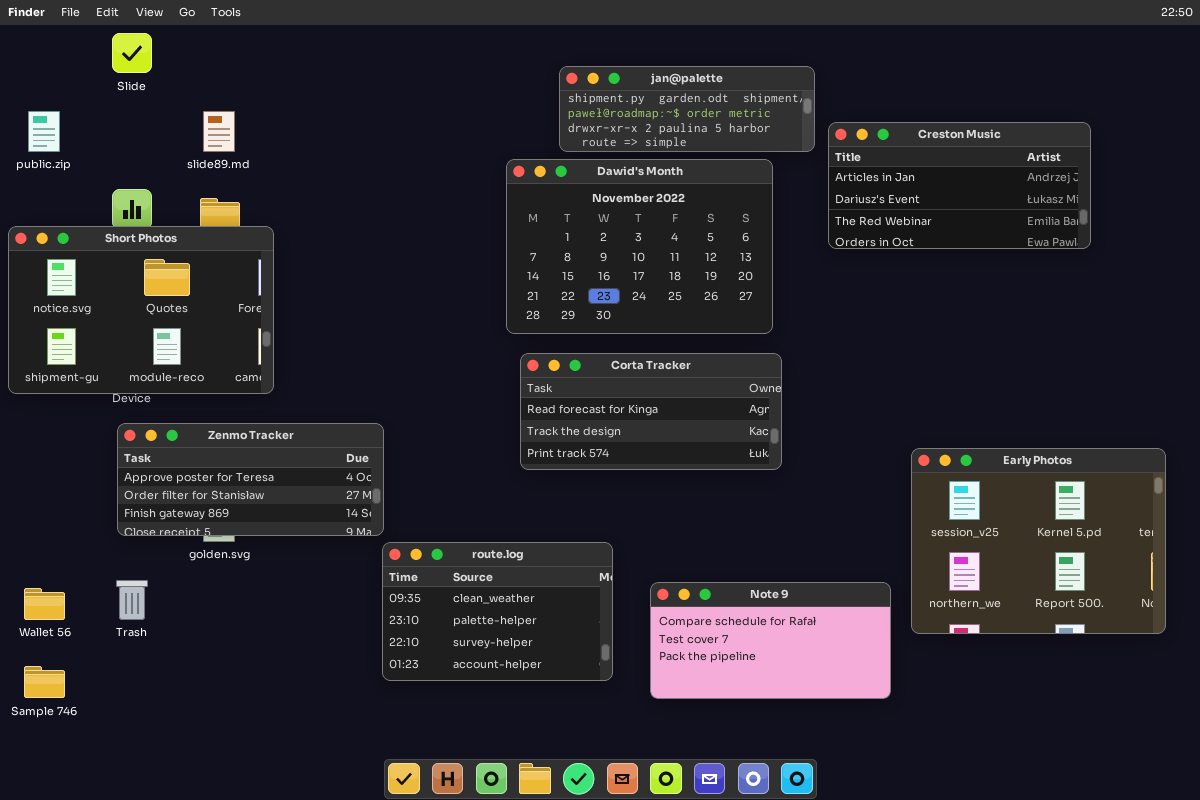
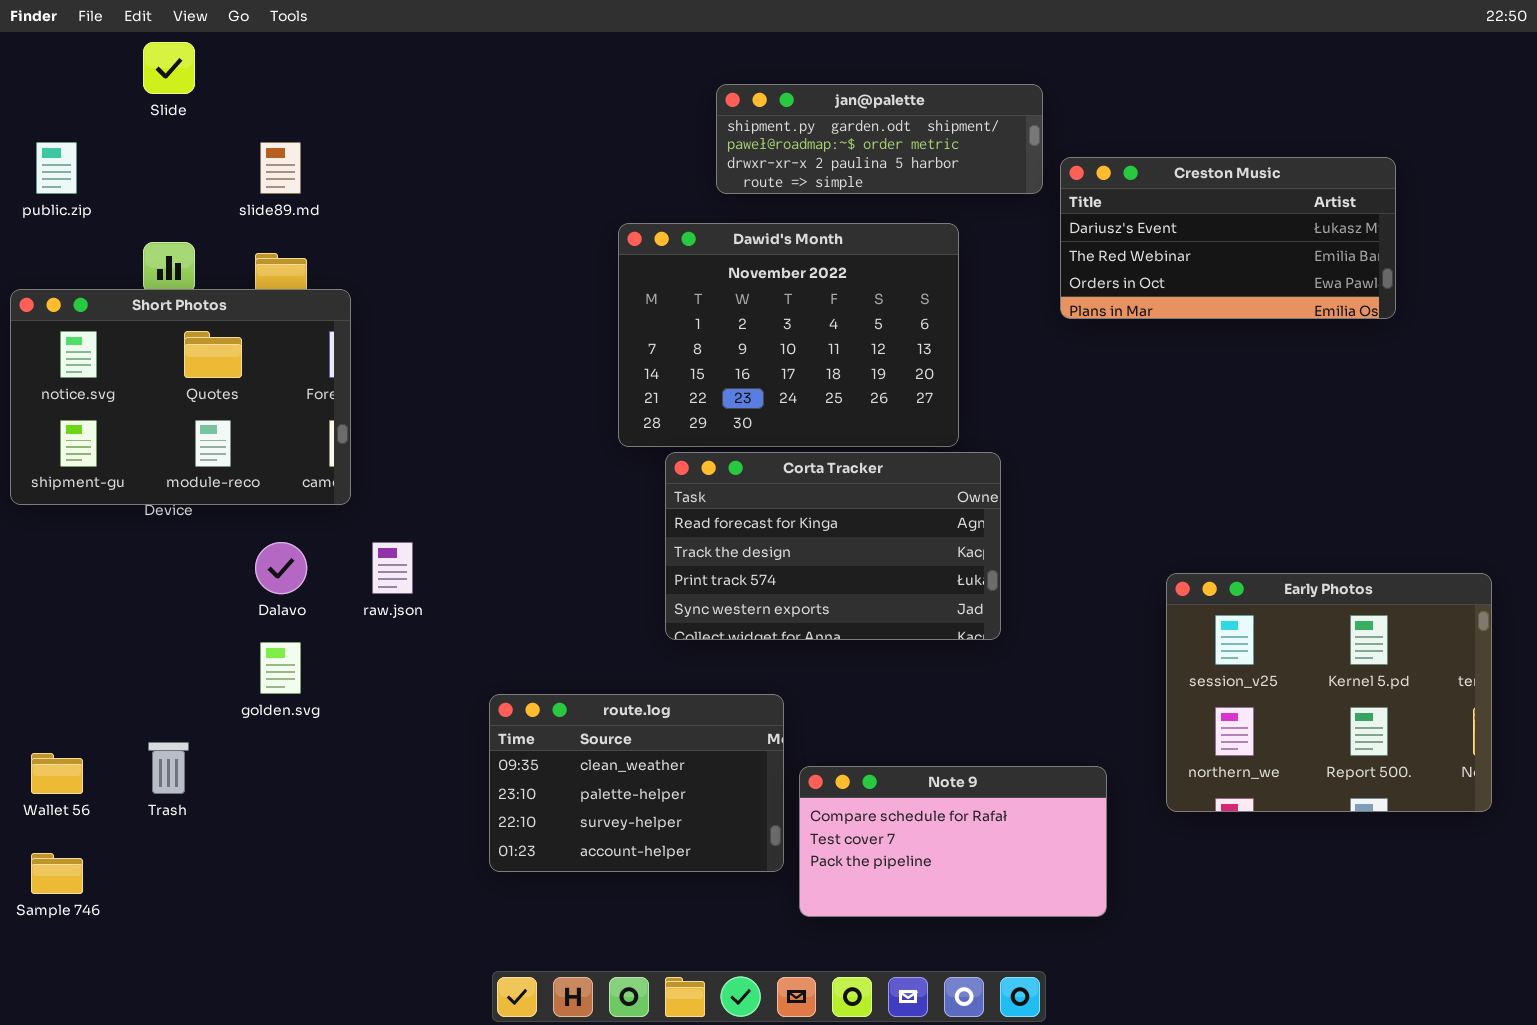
Creston Music: [828,122,1091,249] -> [1060,157,1396,319], scrolled down 1 row
Dawid's Month: [506,159,773,334] -> [618,223,959,447], moved
Corta Tracker: [520,353,782,470] -> [665,452,1001,640], resized
Zenmo Tracker: [117,423,384,536] -> none, closed
Note 9: [650,582,891,699] -> [799,766,1107,917], moved

